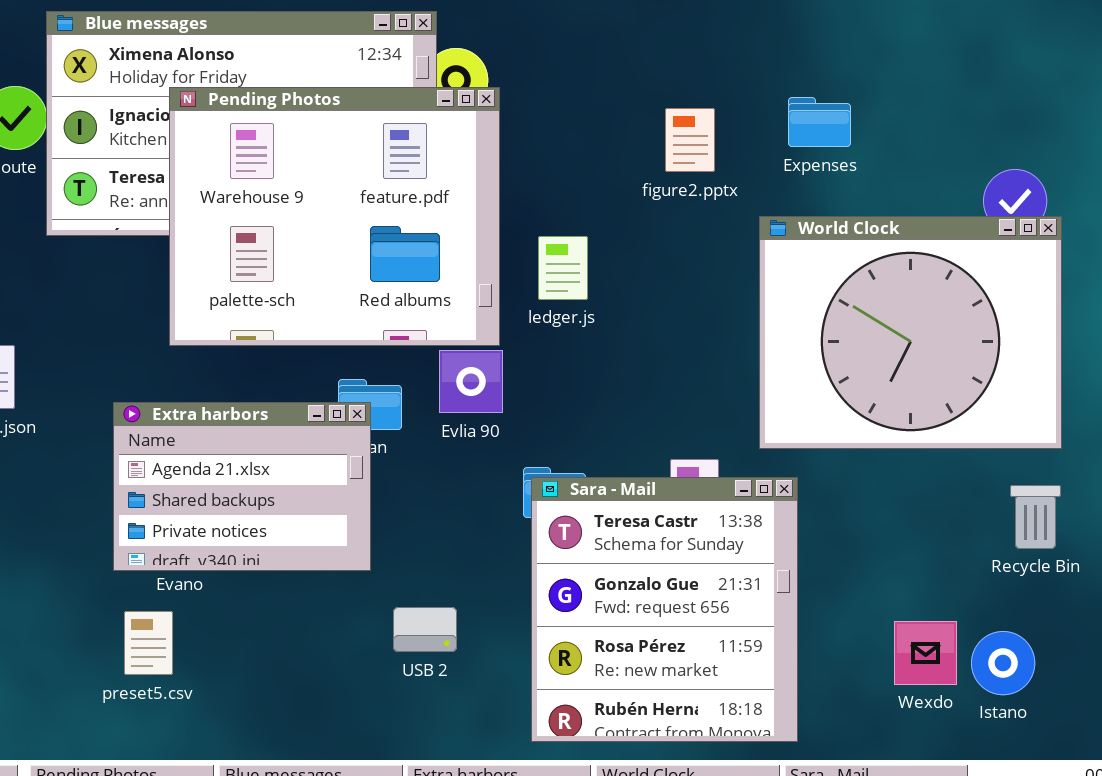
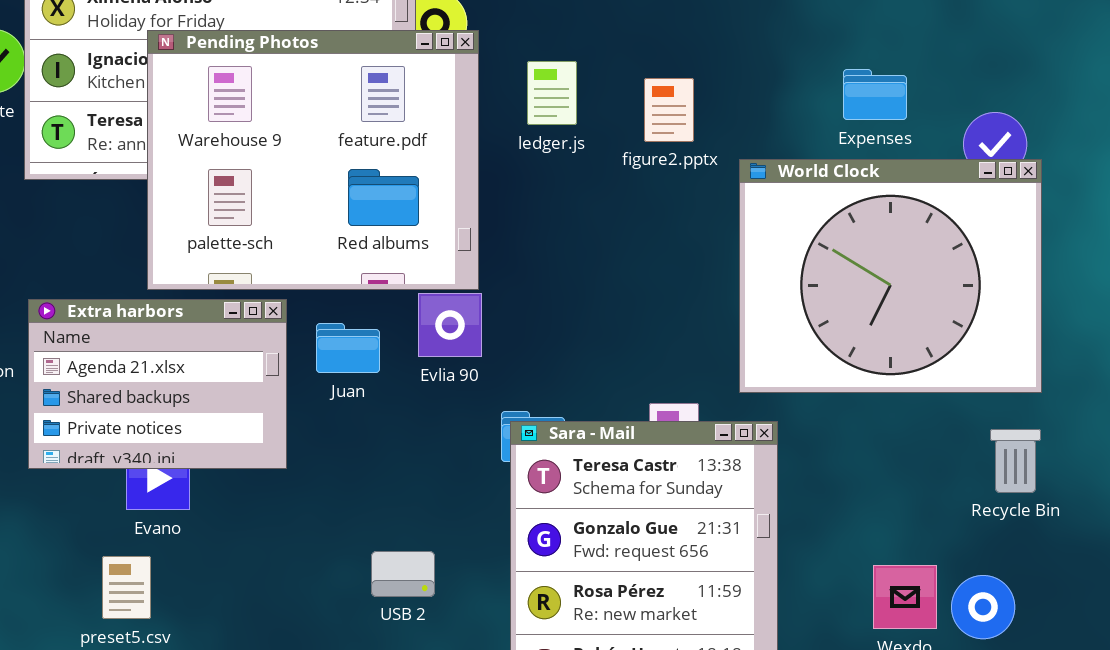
Expenses: [788,97,851,147] -> [843,69,907,120], moved
figure2.pptx: [665,108,715,172] -> [644,78,694,142], moved
ledger.js: [538,236,588,300] -> [527,61,577,125], moved
Extra harbors: [113,402,371,571] -> [28,299,287,469], moved

